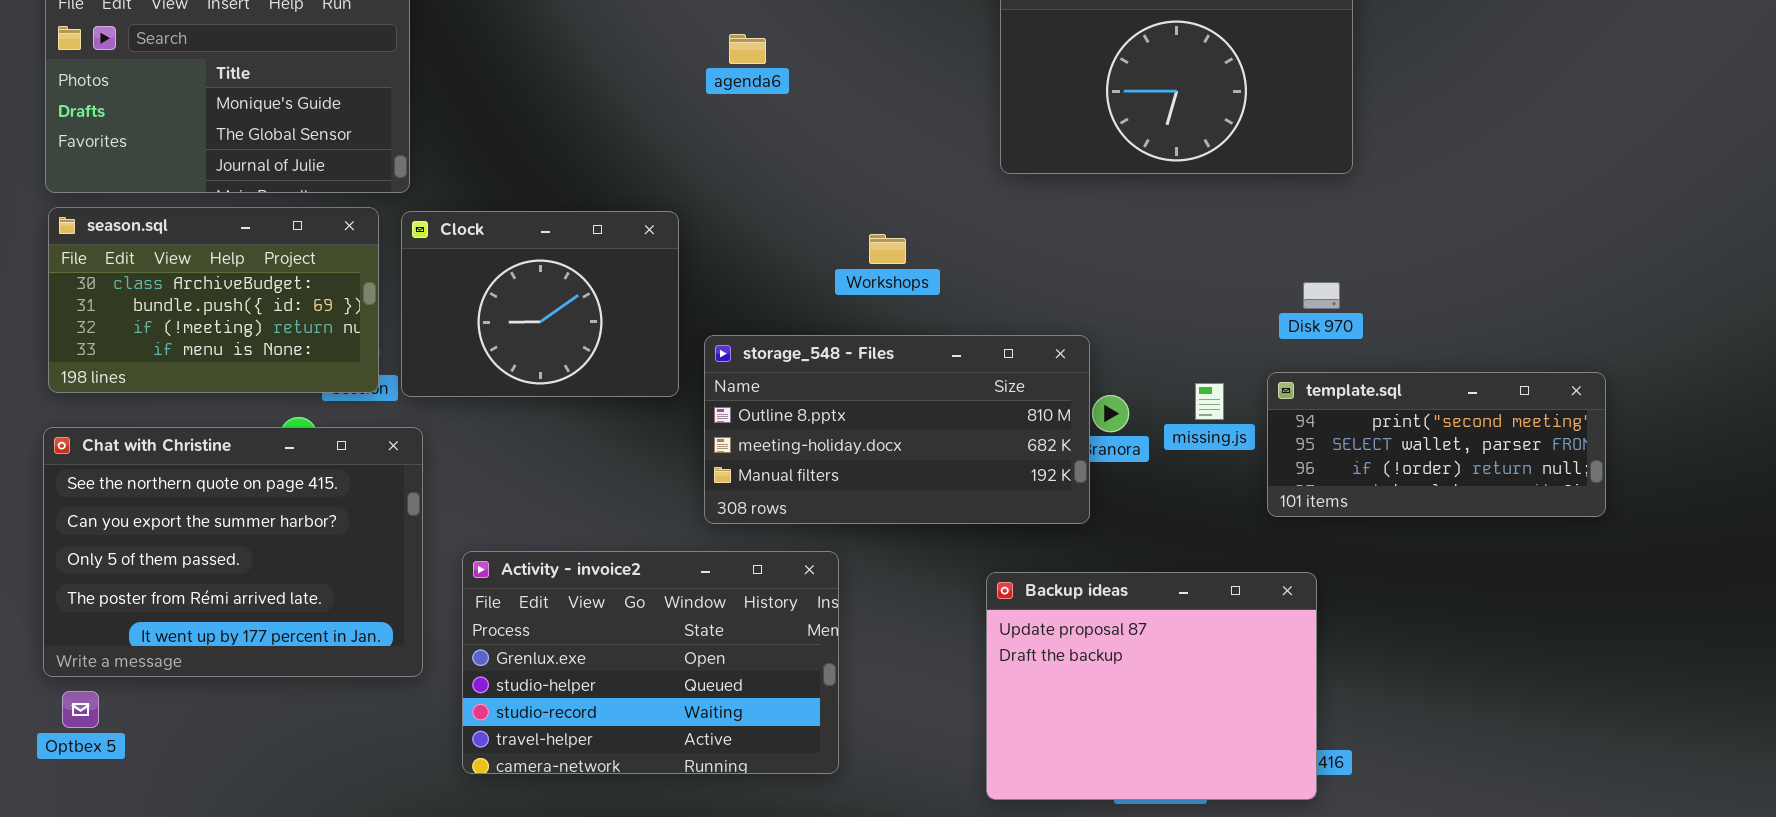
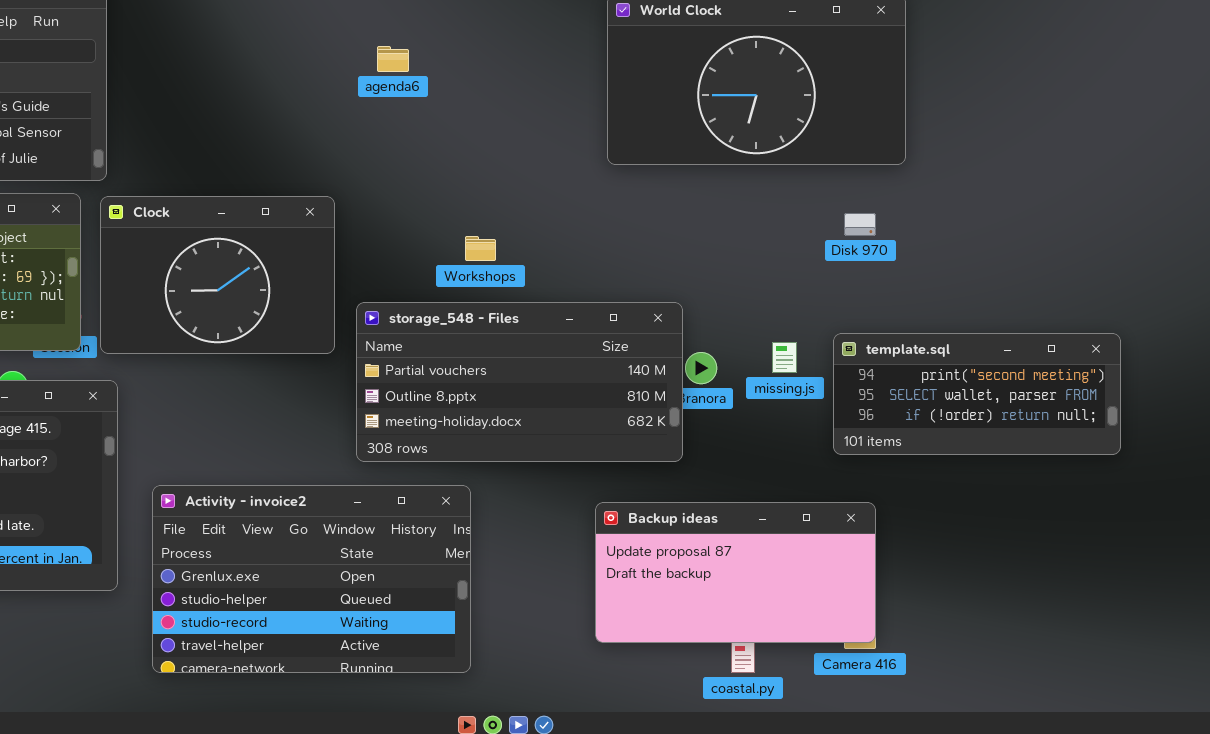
Workshops: [869,234,906,264] -> [465,236,496,261], moved
Disk 970: [1303,282,1340,309] -> [844,213,876,236], moved
storage_548 - Files: [704,335,1090,524] -> [356,302,683,462], scrolled up 1 row
Backup ideas: [986,572,1317,800] -> [595,502,876,643], resized

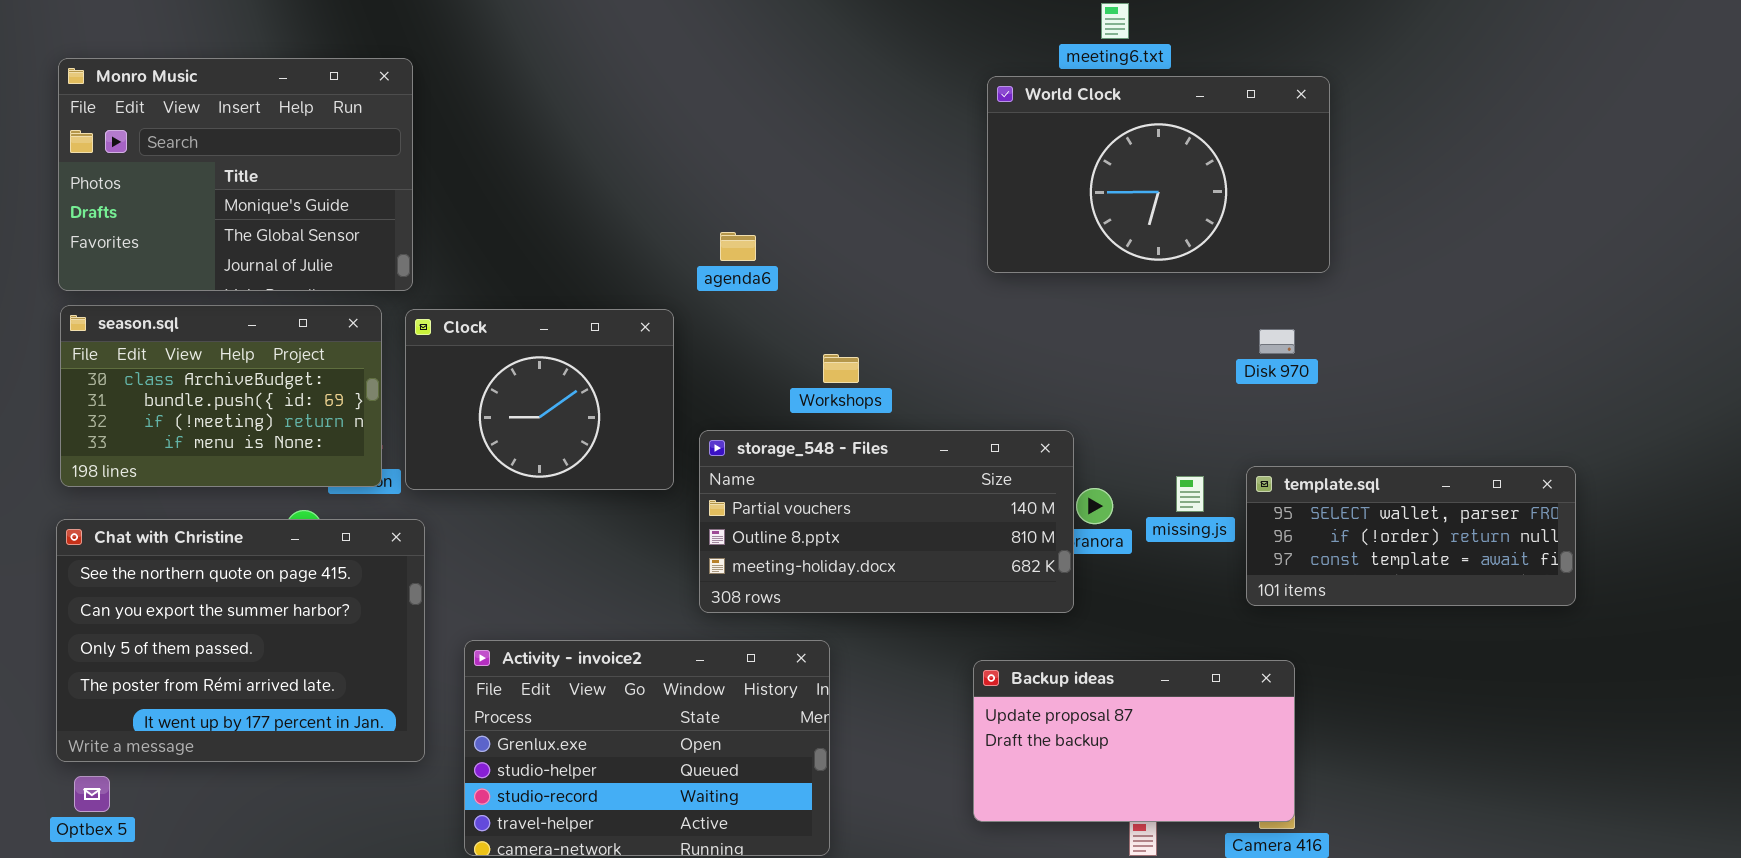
agenda6: [377,46,409,72] -> [720,232,756,261], moved
template.sql: [833,333,1121,455] -> [1246,466,1576,606], scrolled down 1 row

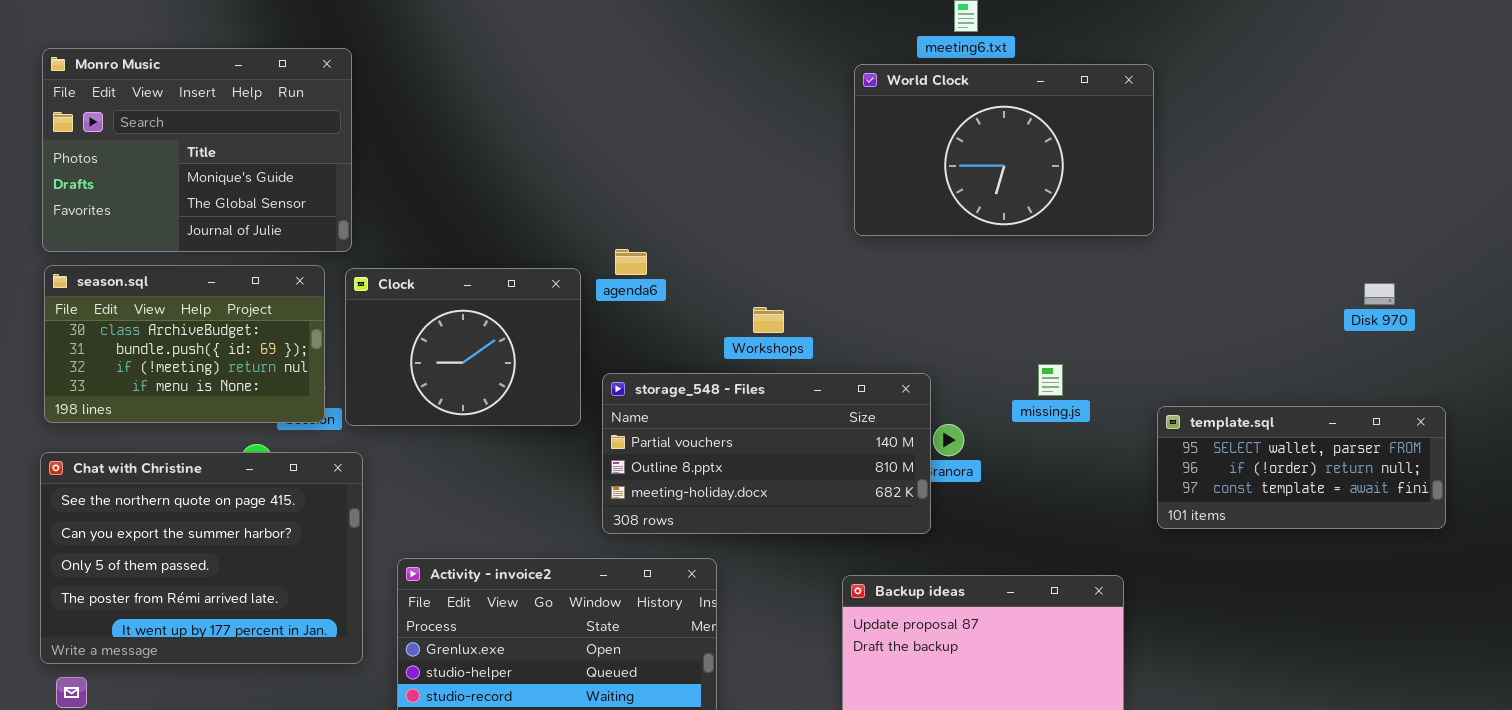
agenda6: [720,232,756,261] -> [615,249,647,275], moved
Disk 970: [1259,329,1295,354] -> [1364,283,1395,305], moved
Workshops: [823,354,859,383] -> [753,307,784,333], moved
template.sql: [1246,466,1576,606] -> [1157,406,1446,529], moved
missing.js: [1176,476,1204,512] -> [1038,364,1063,396], moved

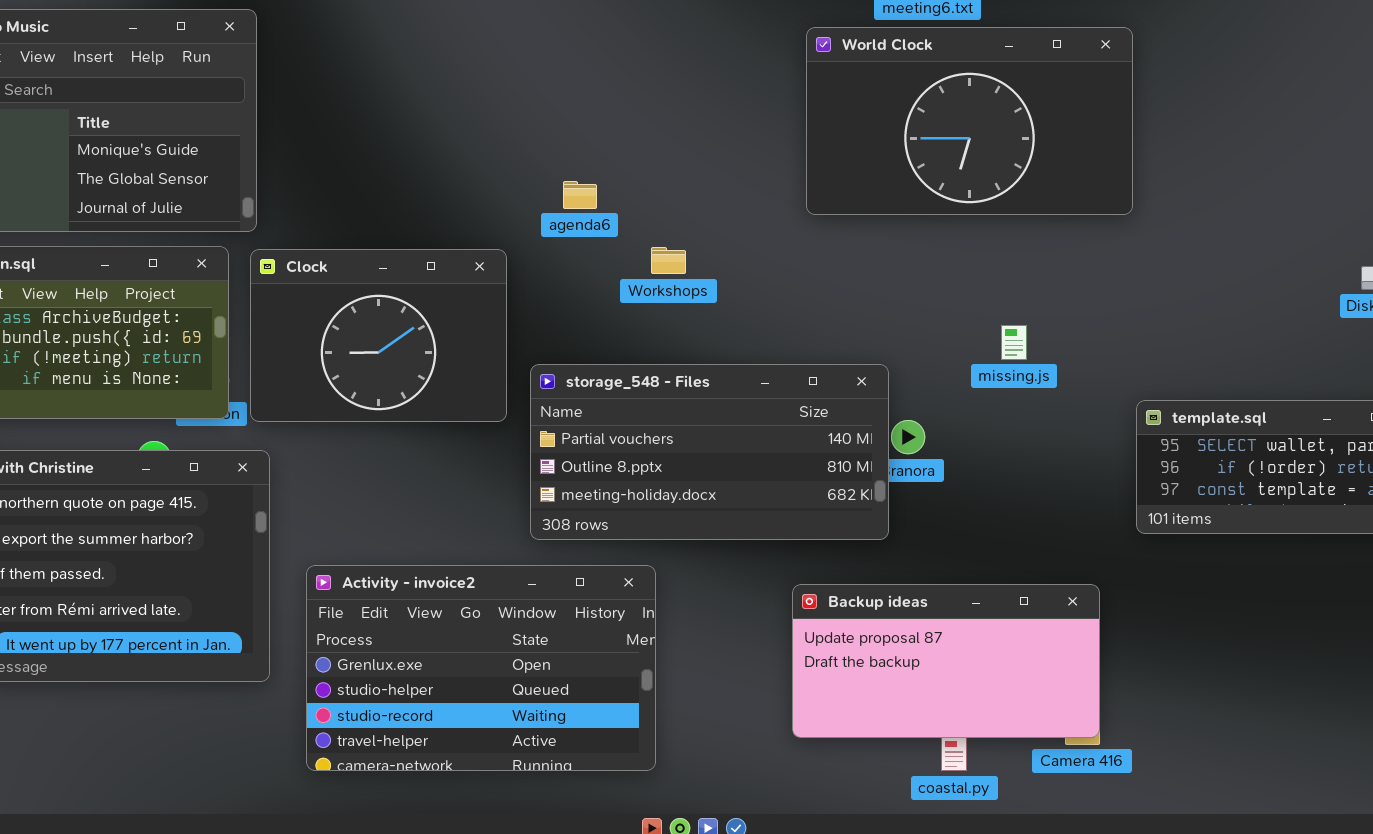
agenda6: [615,249,647,275] -> [563,181,597,209], moved
Workshops: [753,307,784,333] -> [651,247,686,274], moved
missing.js: [1038,364,1063,396] -> [1001,325,1027,360], moved

